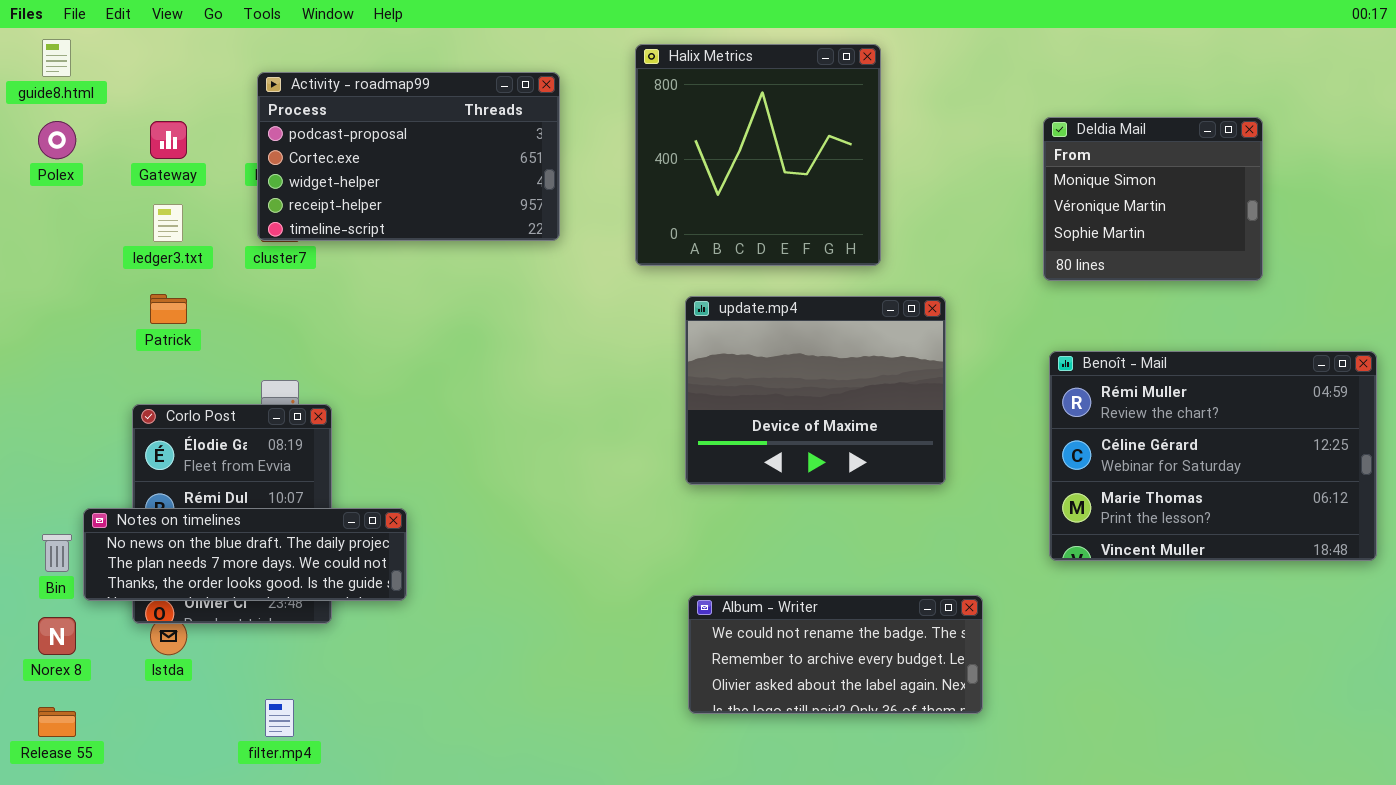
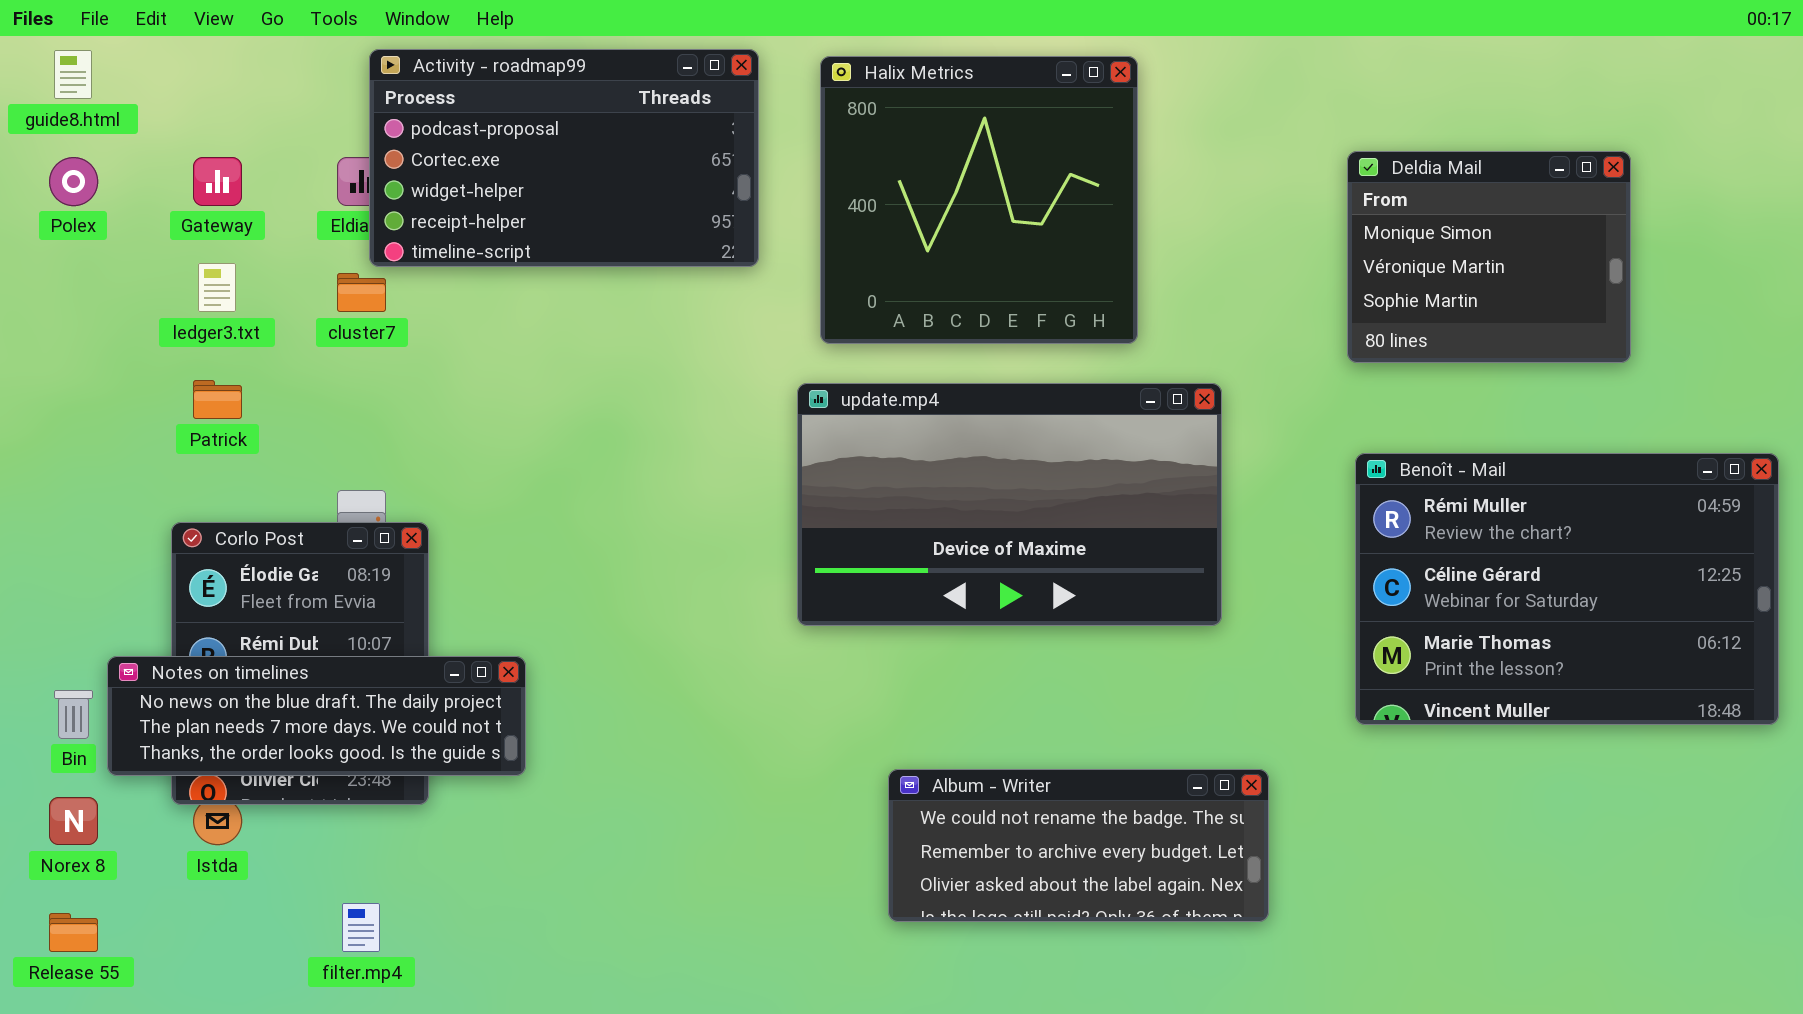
Activity - roadmap99: [257,72,560,241] -> [369,49,759,267], moved
update.mp4: [685,296,946,485] -> [797,383,1222,626], resized

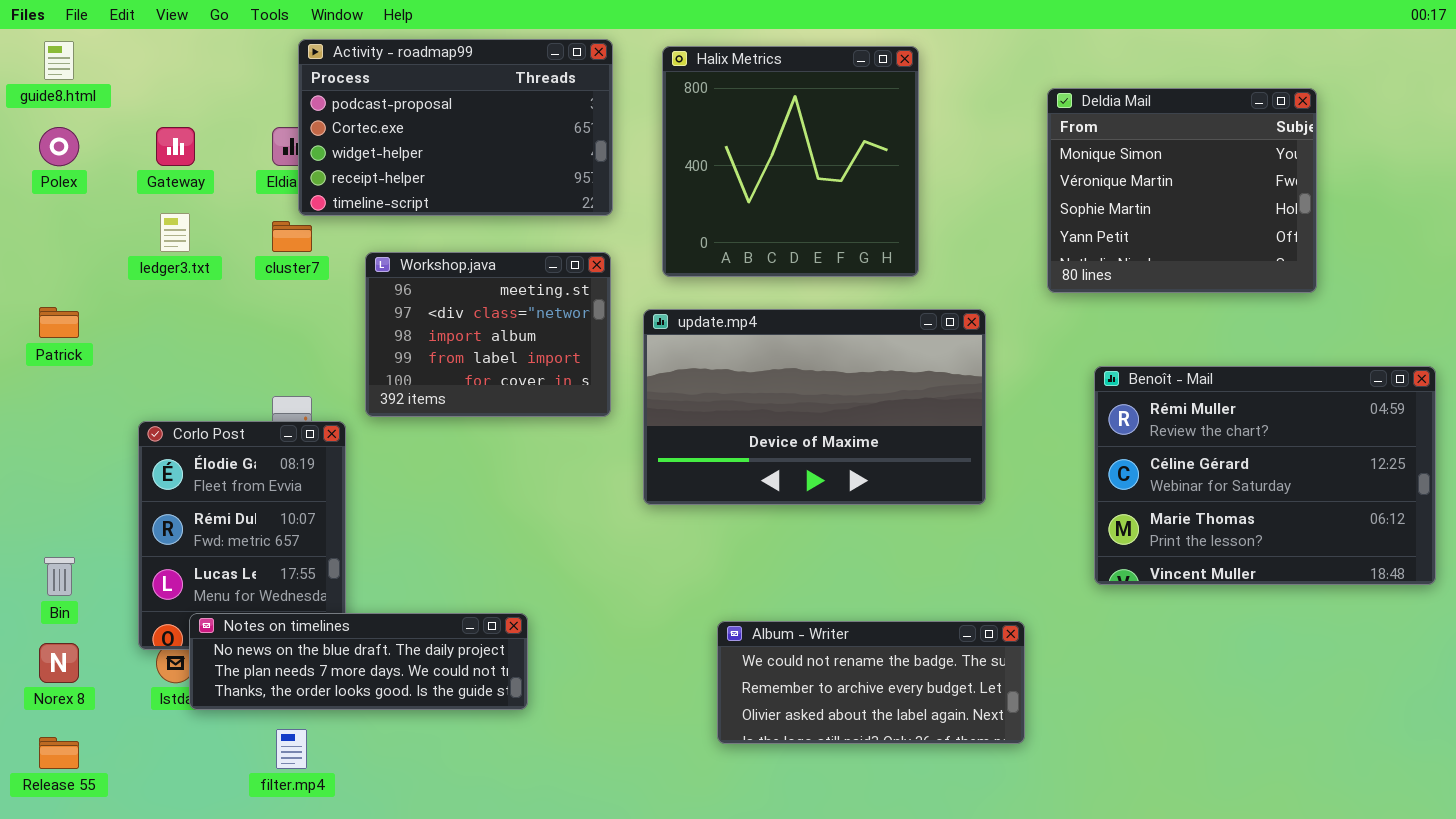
Deldia Mail: [1347,151,1631,363] -> [1047,88,1317,293], resized
Workshop.java: none -> [365,252,611,417], opened
Patrick: [193,380,242,419] -> [39,307,79,338], moved
Notes on timelines: [107,656,526,776] -> [189,613,528,710], moved

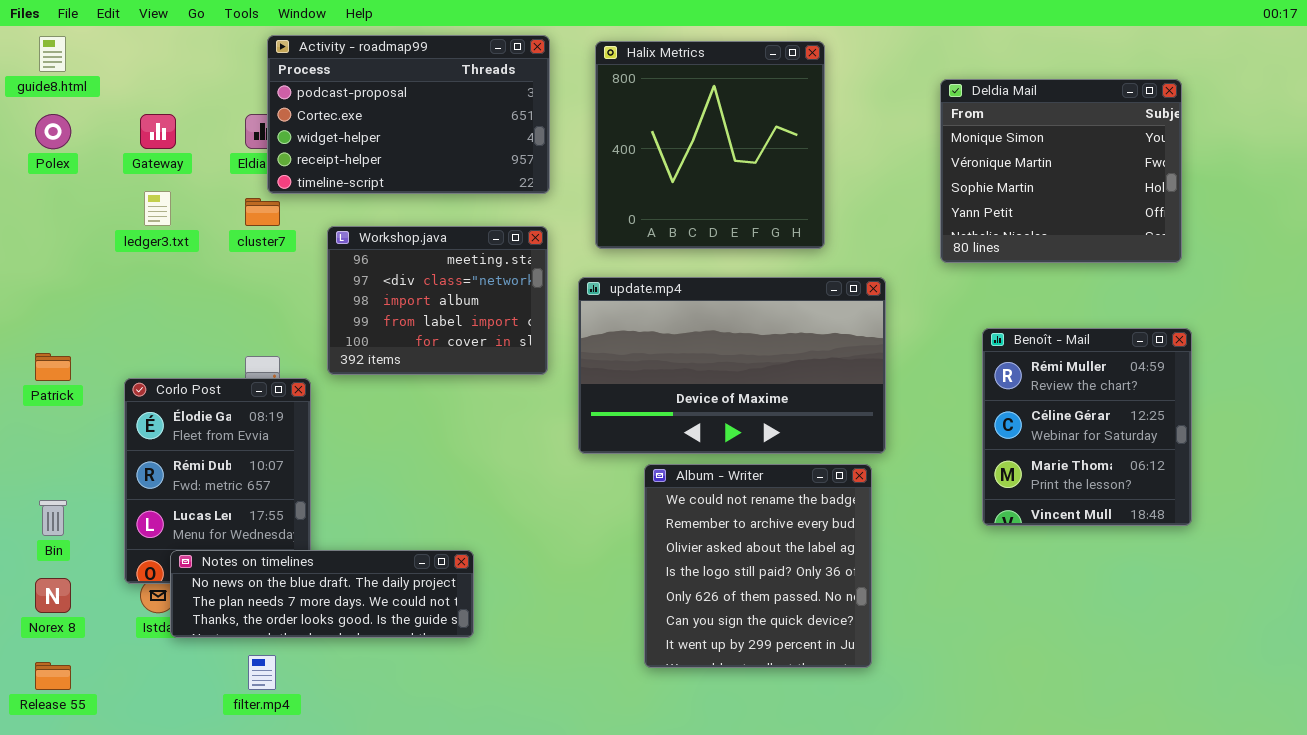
Patrick: [39,307,79,338] -> [35,353,71,381], moved
Benoît - Mail: [1094,366,1436,585] -> [982,328,1192,526], resized
Album - Writer: [717,621,1025,744] -> [644,464,872,668], resized

